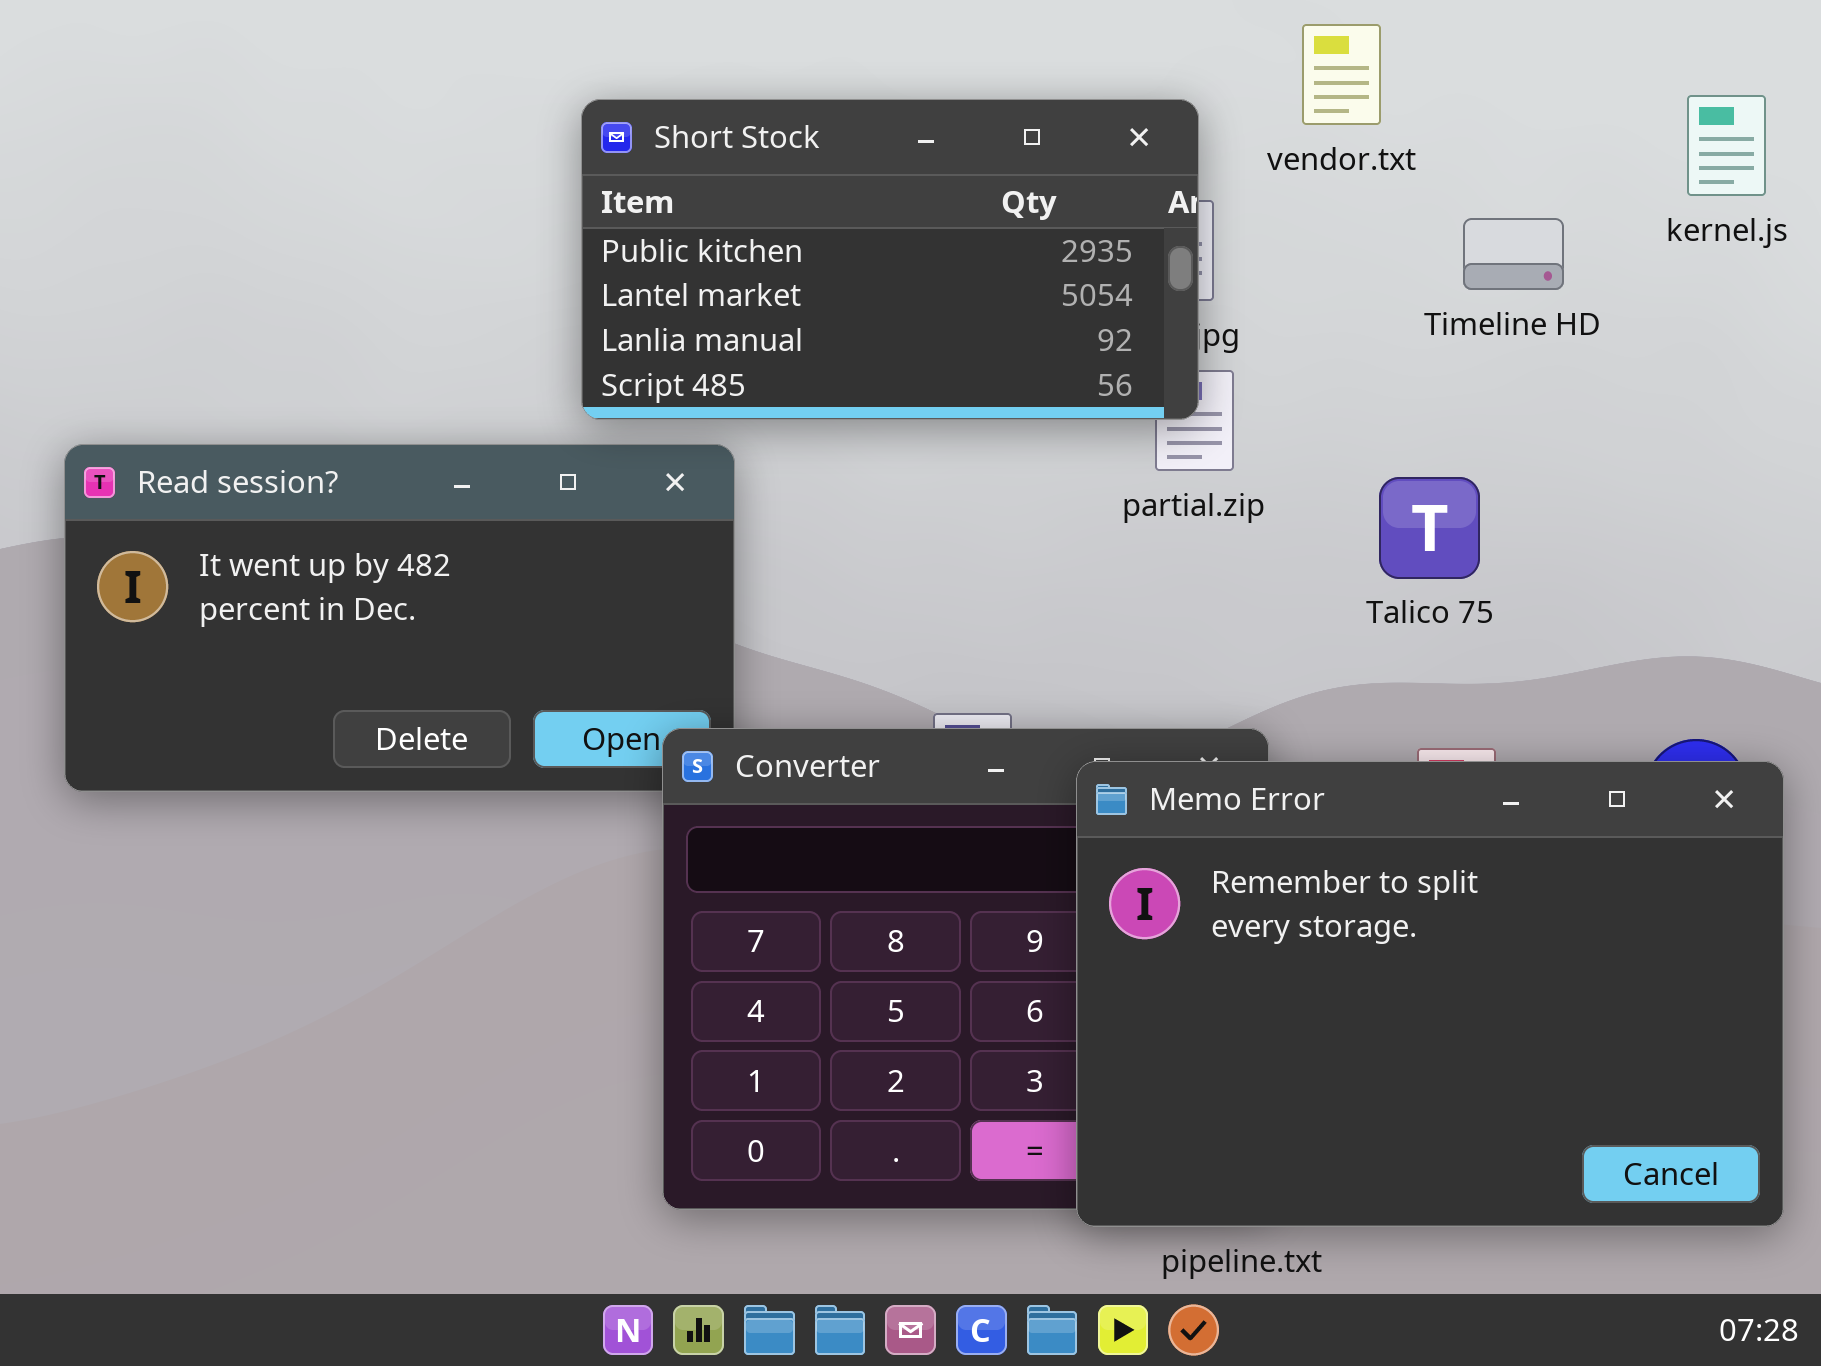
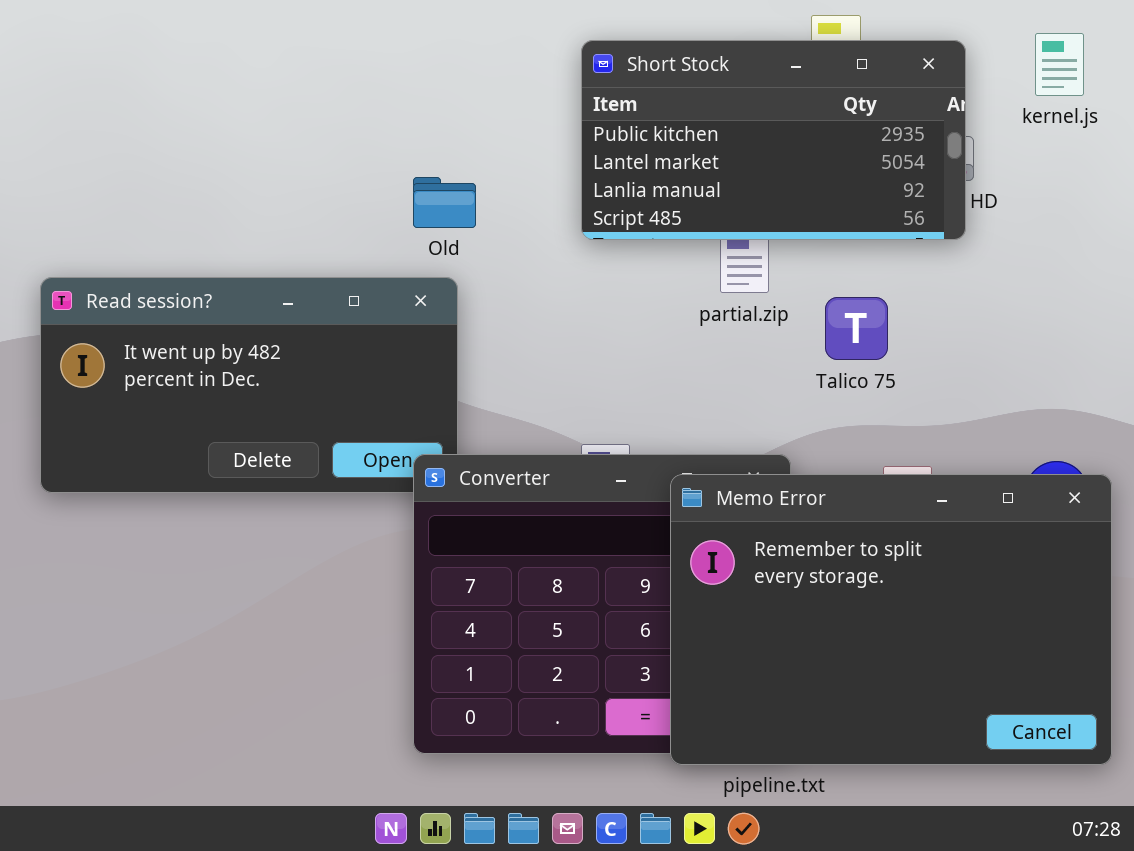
kernel.js: [1687,95,1766,196] -> [1035,33,1084,96], moved
Short Stock: [581,99,1199,420] -> [581,40,966,240], moved
Talico 75: [1379,477,1480,579] -> [825,297,888,360], moved

